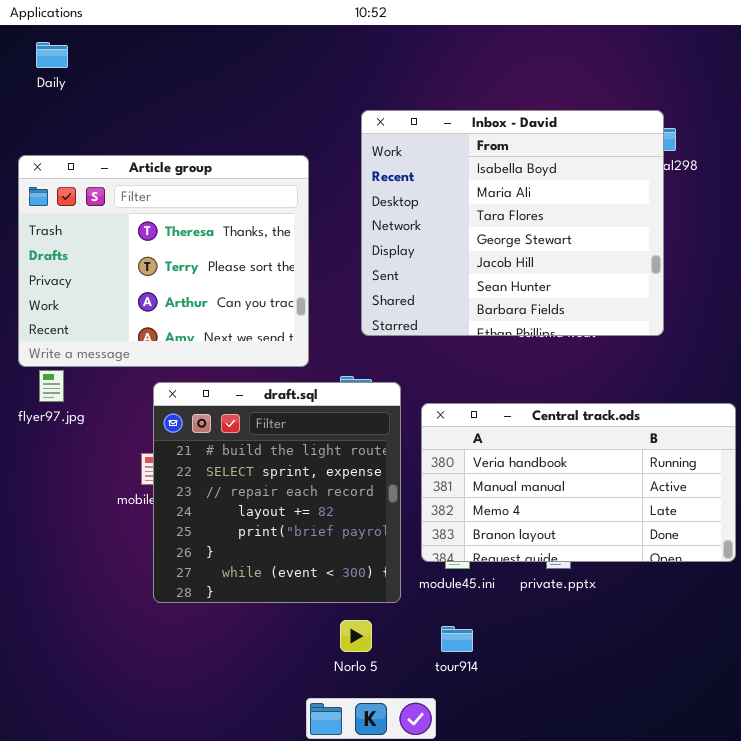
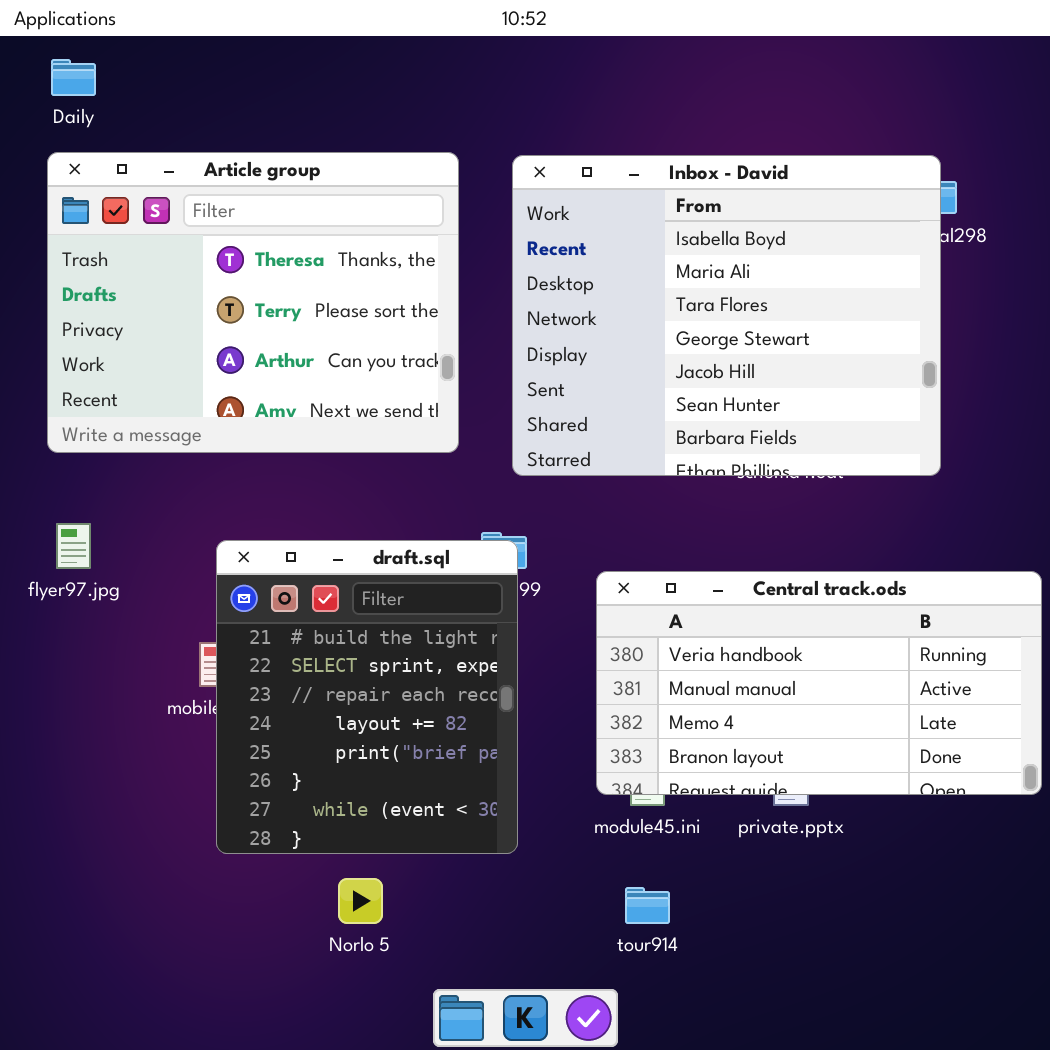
Article group: [18,155,309,367] -> [47,152,459,453], moved
draft.sql: [153,382,401,603] -> [216,540,518,854], resized
Norlo 5: [340,620,372,652] -> [338,878,383,924], moved

